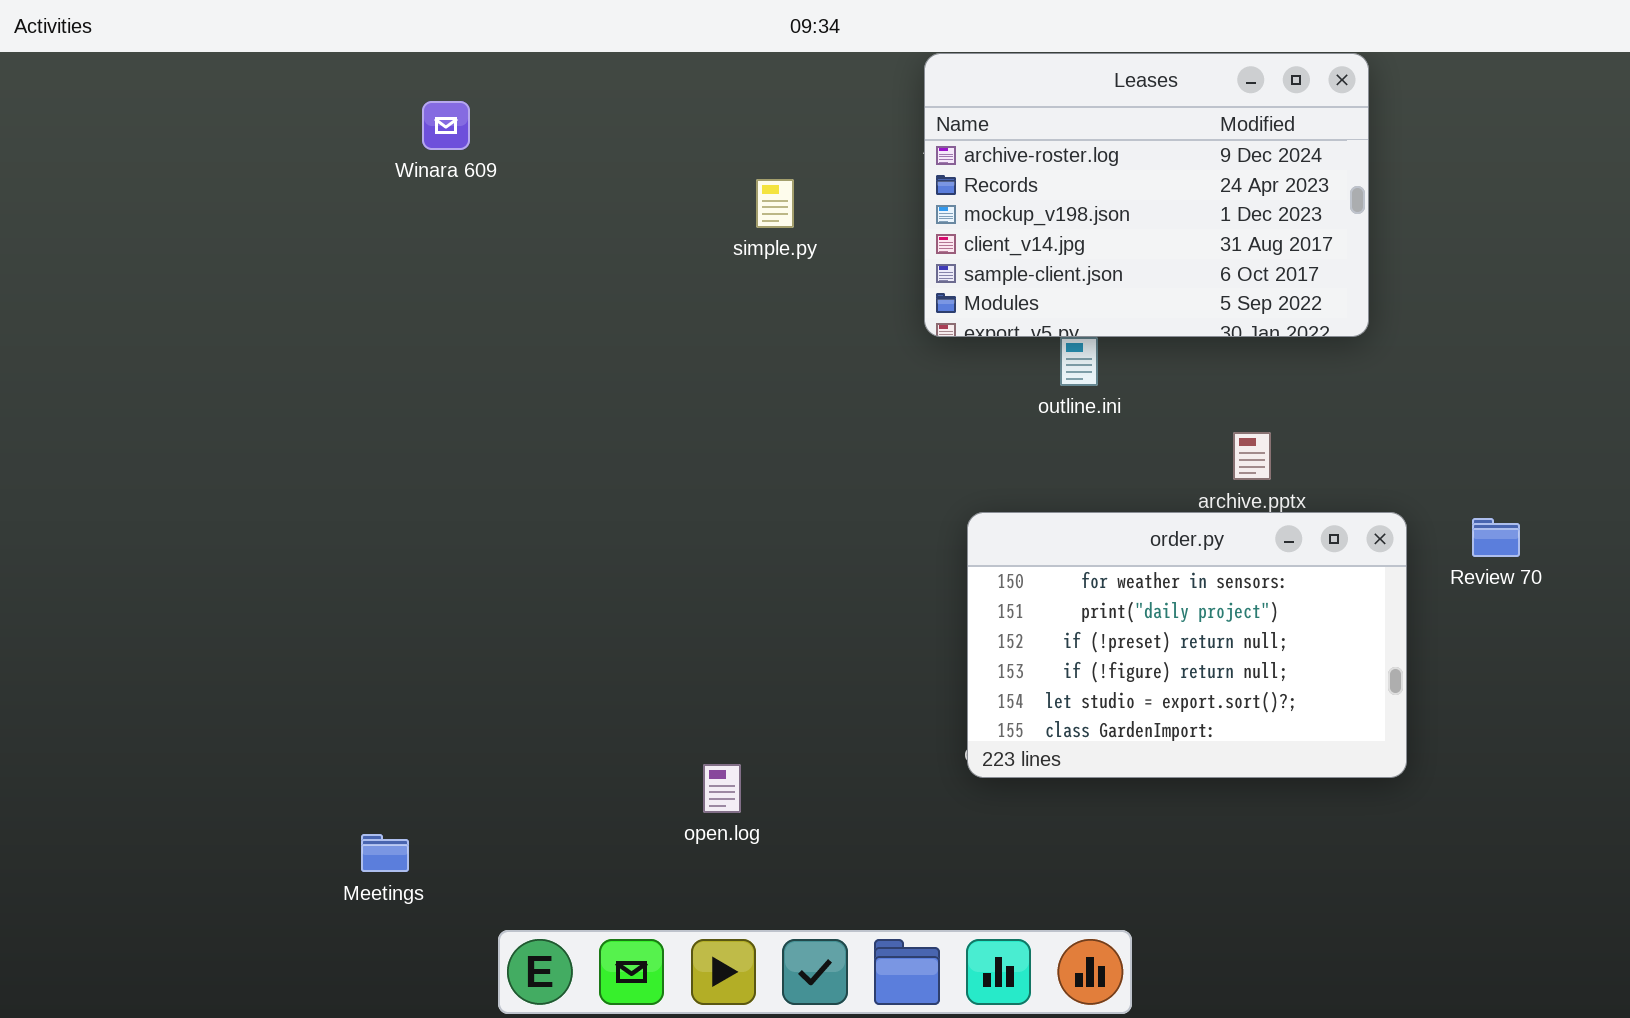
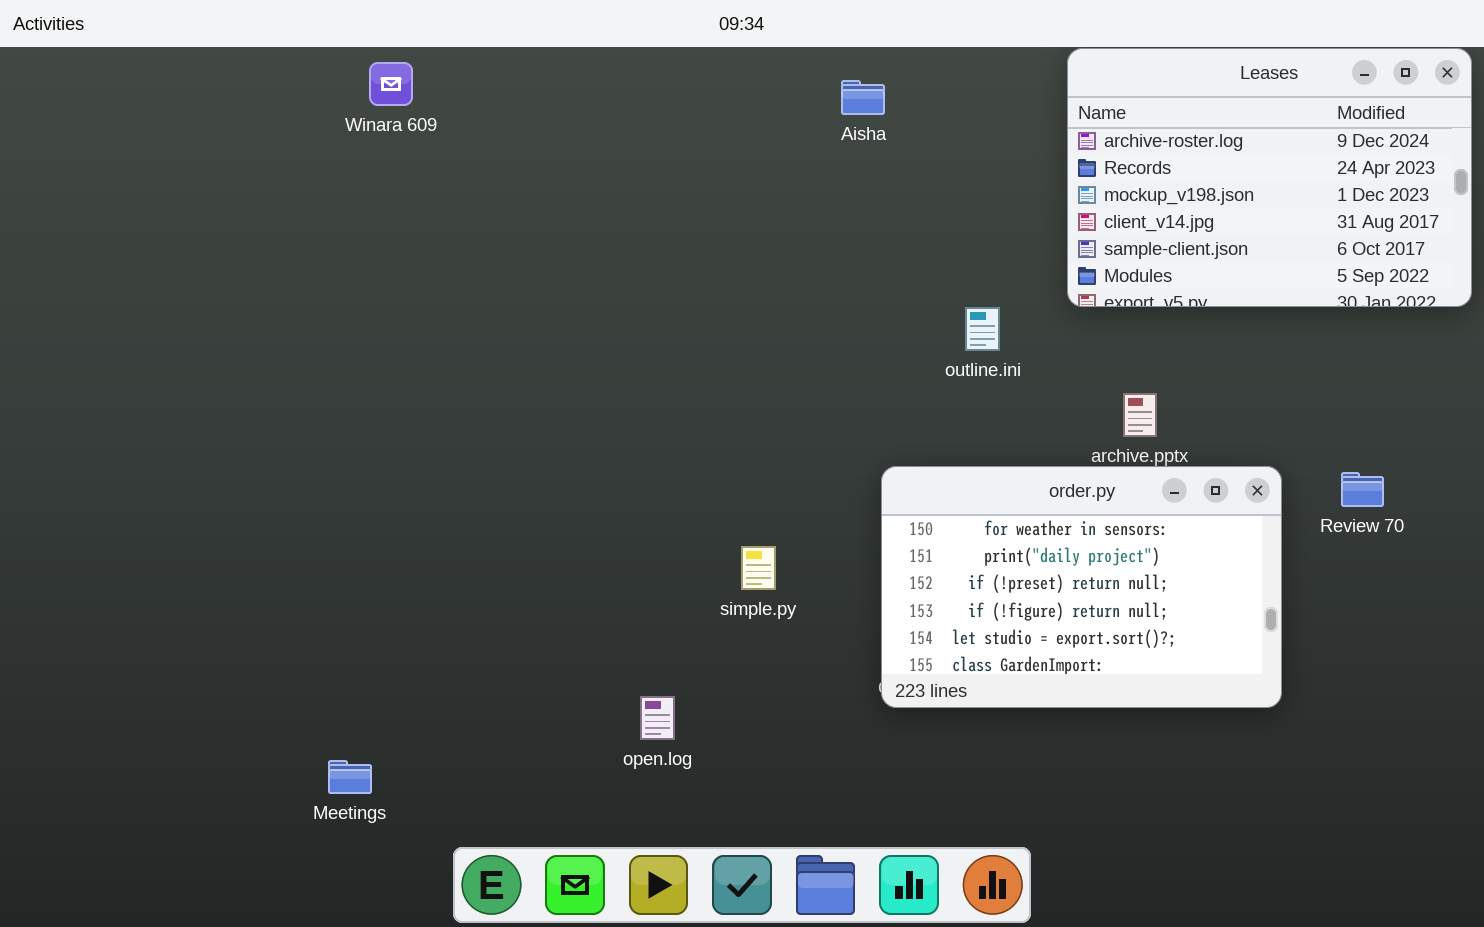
Leases: [924,53,1369,337] -> [1067,48,1472,307], moved
Winara 609: [422,101,470,150] -> [369,62,413,106], moved
simple.py: [756,179,794,228] -> [741,546,776,590], moved

